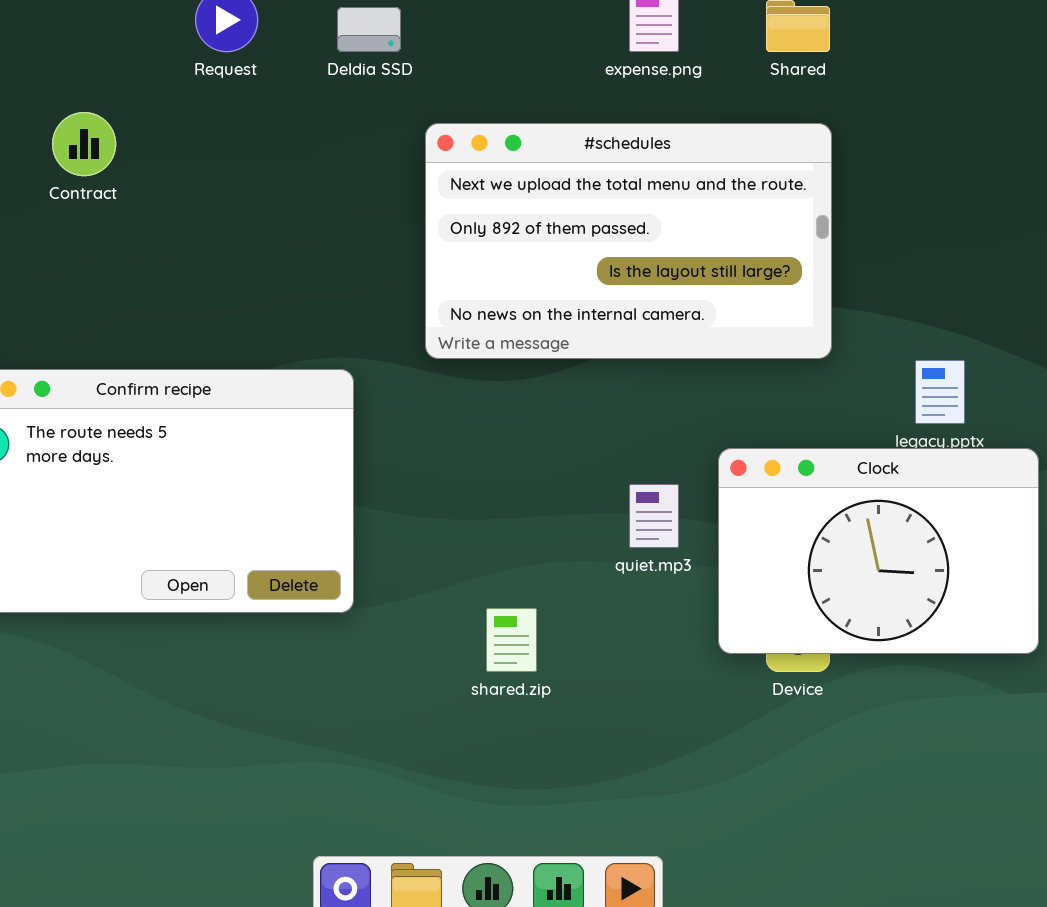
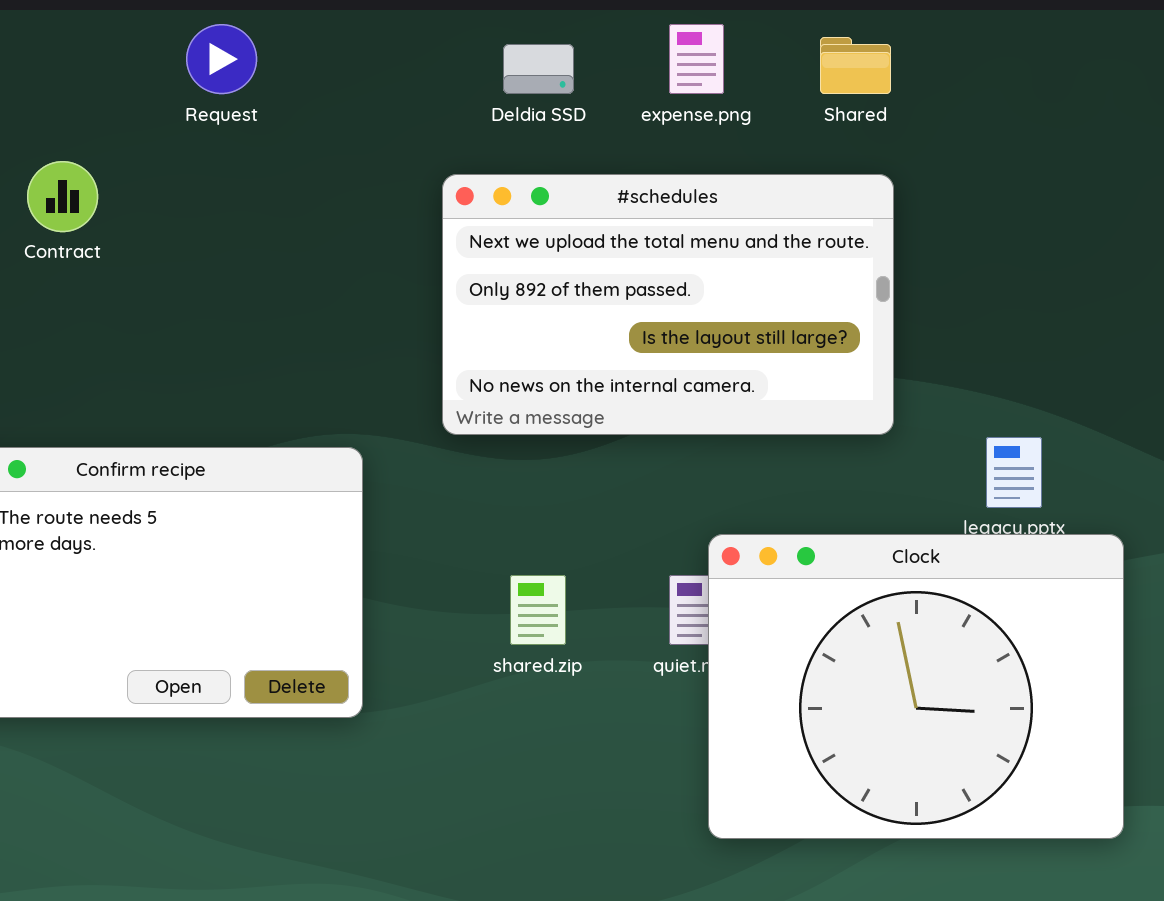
Deldia SSD: [337,7,401,52] -> [503,44,574,94], moved
Clock: [718,448,1039,654] -> [708,534,1124,839], resized
shared.zip: [486,608,537,672] -> [510,575,566,645], moved

